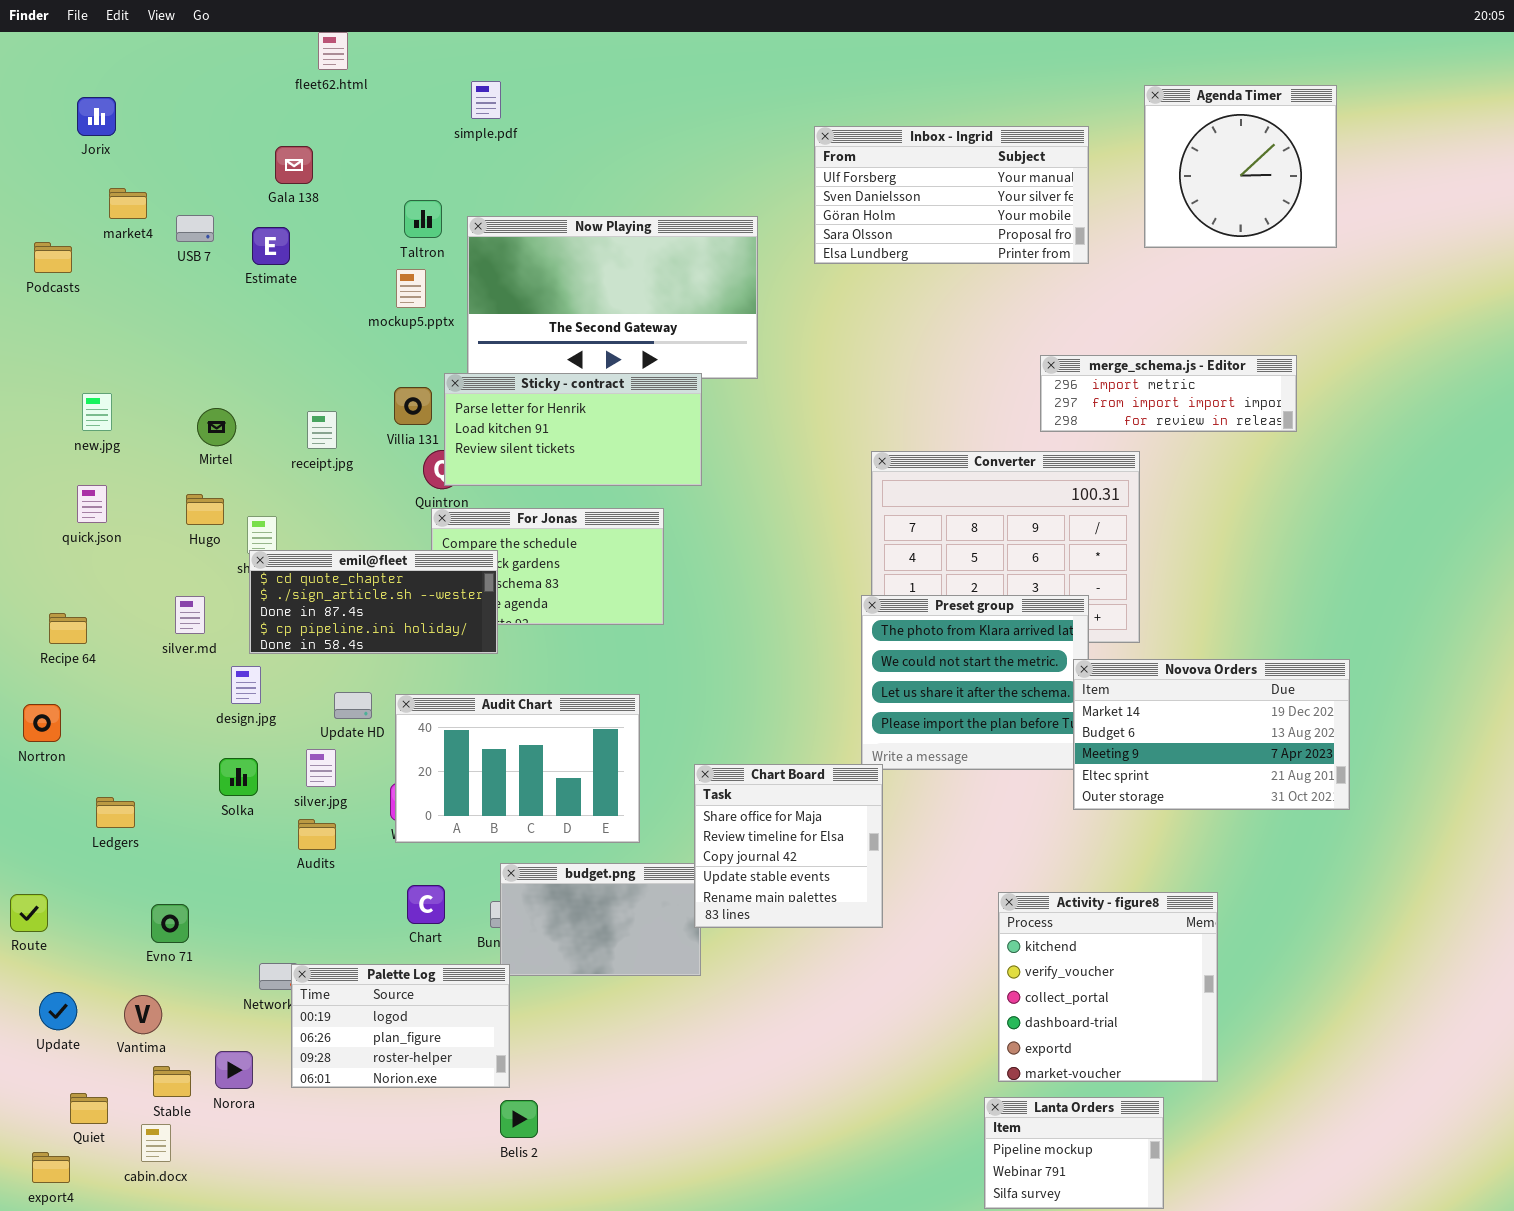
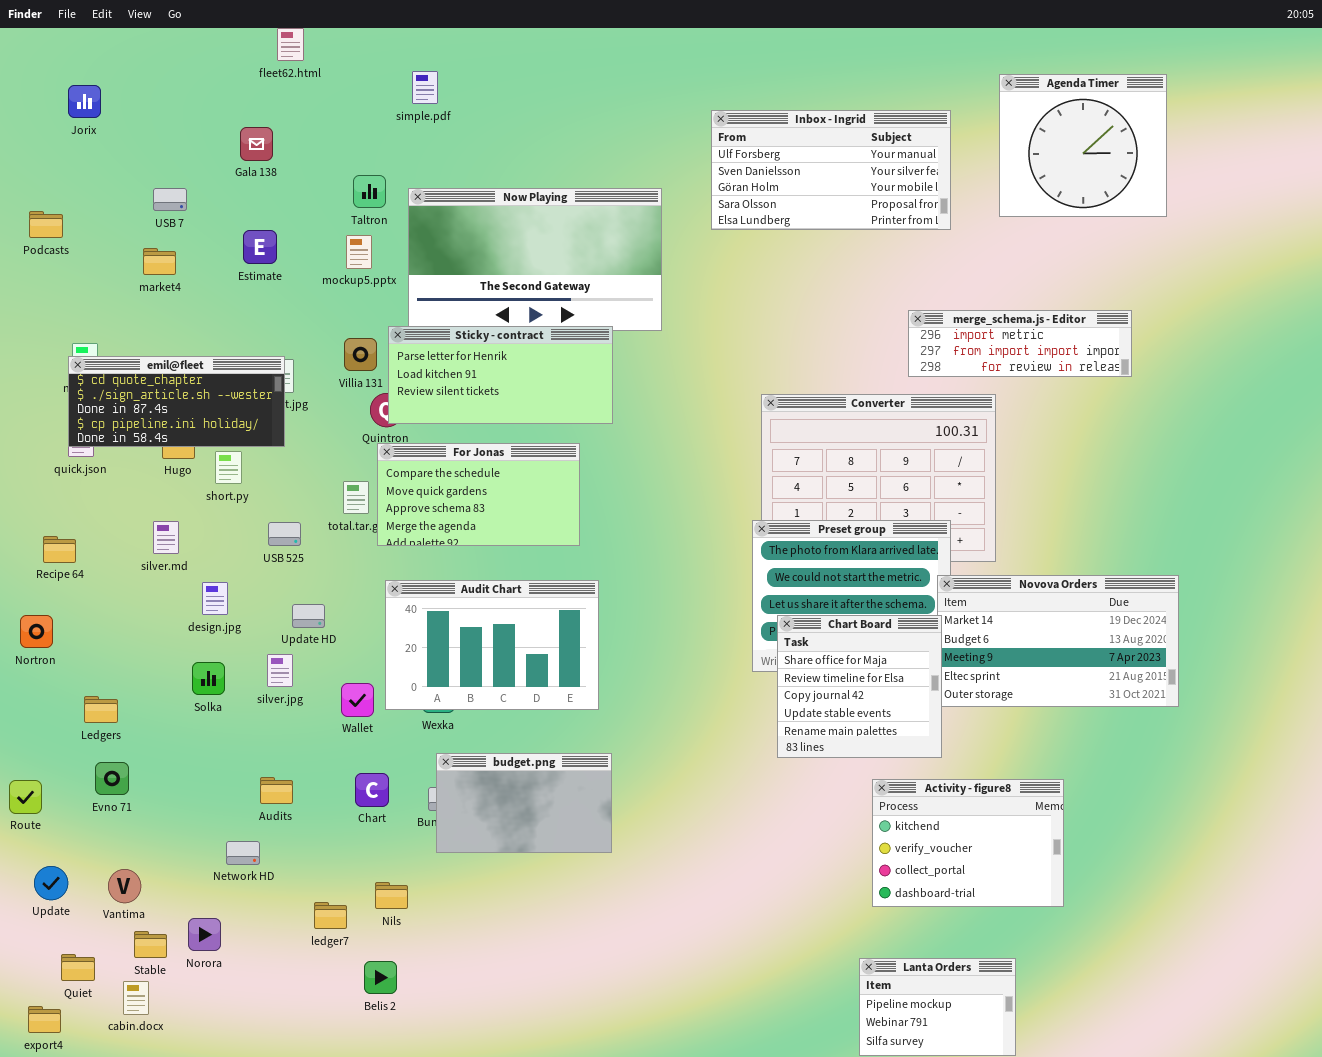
market4: [109,188,147,219] -> [143,248,176,275], moved
Estimate: [252,227,290,265] -> [243,230,277,264], moved
emil@fleet: [249,550,498,654] -> [68,356,285,447], moved
Audit Chart: [395,694,640,843] -> [385,580,599,710], moved
Chart Board: [694,764,883,928] -> [777,615,942,758], moved
Audits: [298,819,336,850] -> [260,777,293,804], moved
Activity - figure8: [998,892,1218,1082] -> [872,779,1064,907], resized
Evno 71: [151,904,189,943] -> [95,762,129,795], moved
Palette Log: [291,964,510,1088] -> none, closed
Belis 2: [500,1100,538,1138] -> [364,961,397,994], moved

